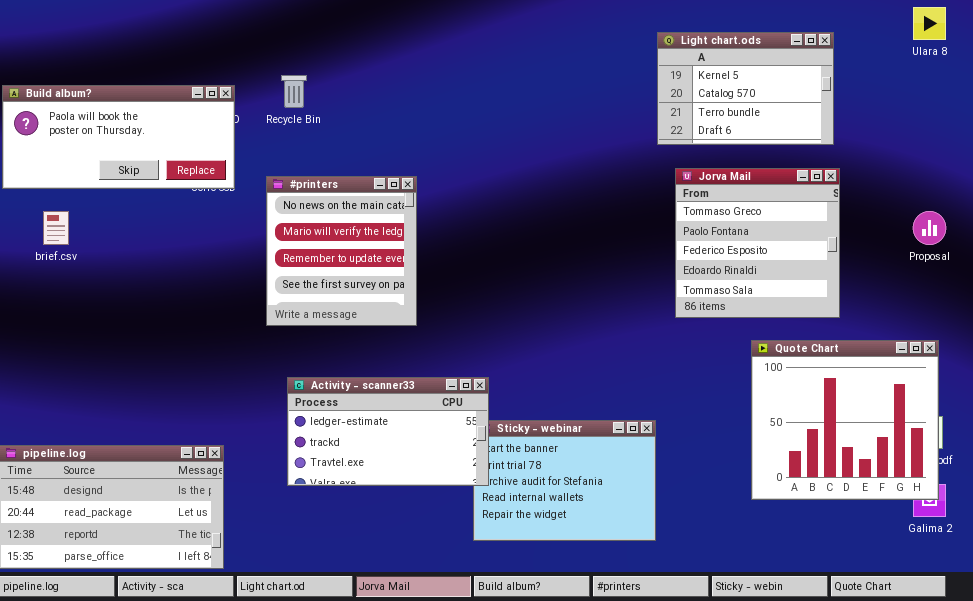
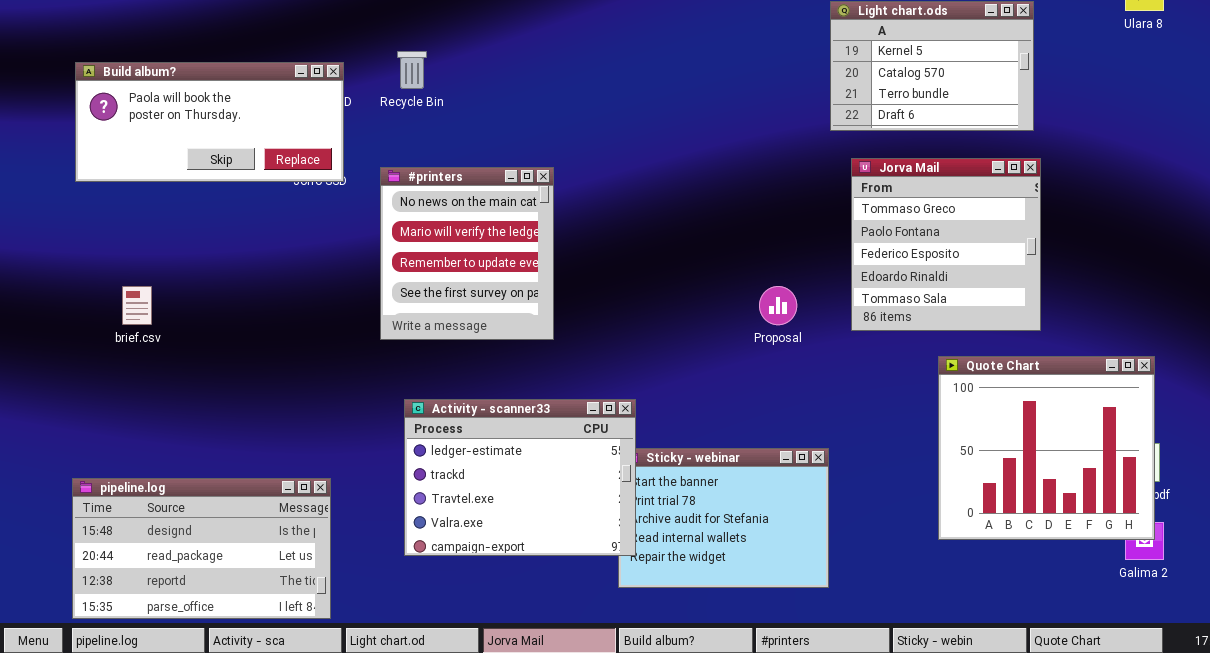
brief.csv: [43,211,69,245] -> [122,286,152,325], moved
Proposal: [913,211,946,245] -> [759,286,797,325], moved
Activity - scanner33: [287,377,489,486] -> [404,399,636,556], resized

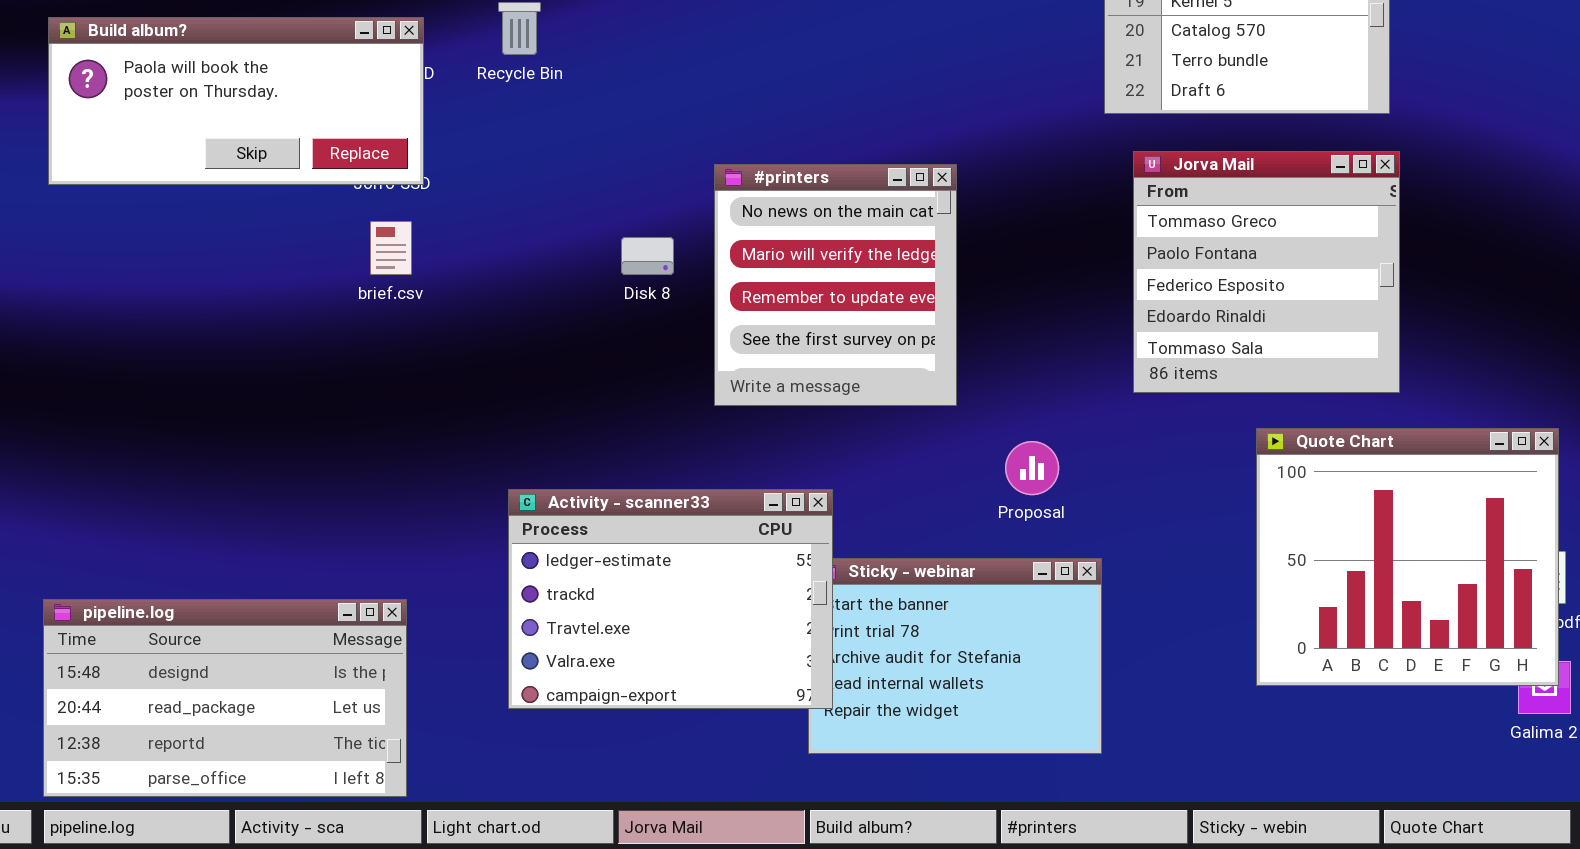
#printers: [380,167,554,340] -> [714,164,957,406], moved
brief.csv: [122,286,152,325] -> [370,221,412,275], moved
Proposal: [759,286,797,325] -> [1005,441,1059,495], moved

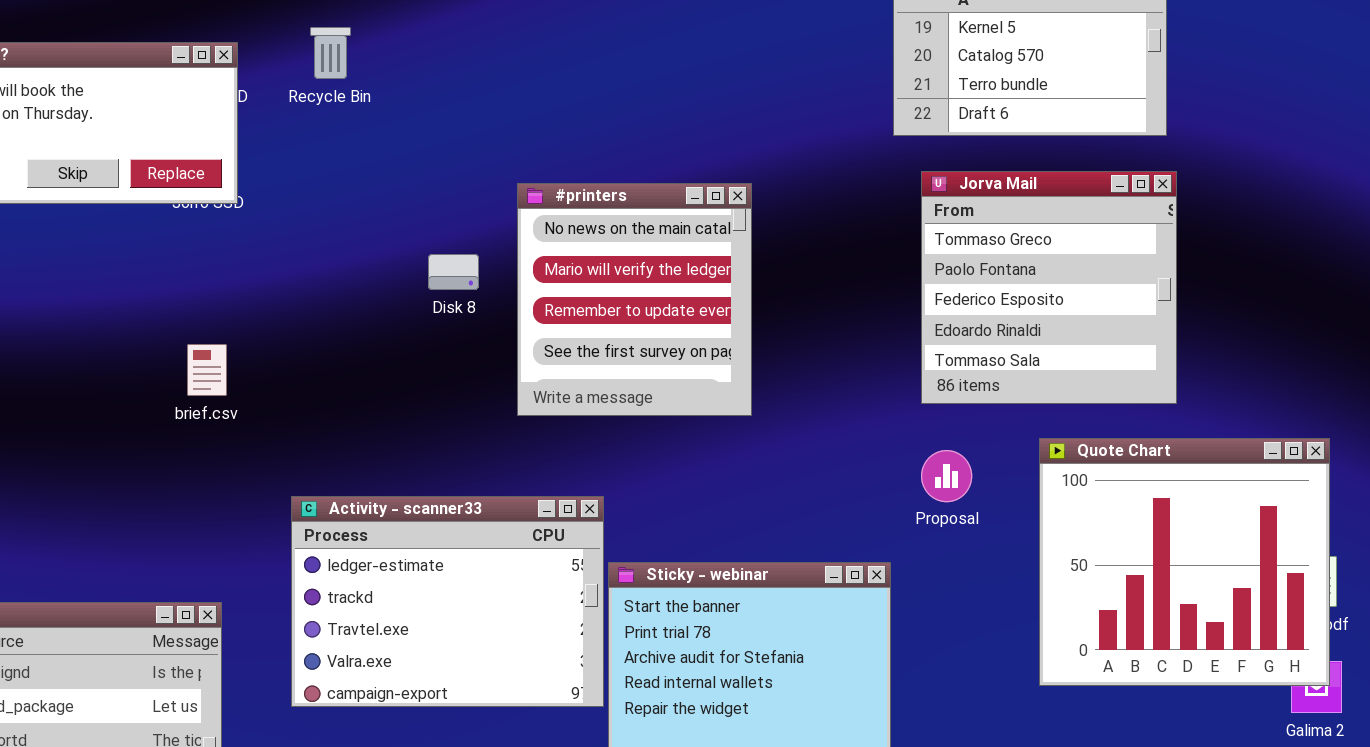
brief.csv: [370,221,412,275] -> [187,344,227,396], moved
Proposal: [1005,441,1059,495] -> [921,450,972,502], moved
Activity - scanner33: [508,489,833,709] -> [291,496,604,707], moved

